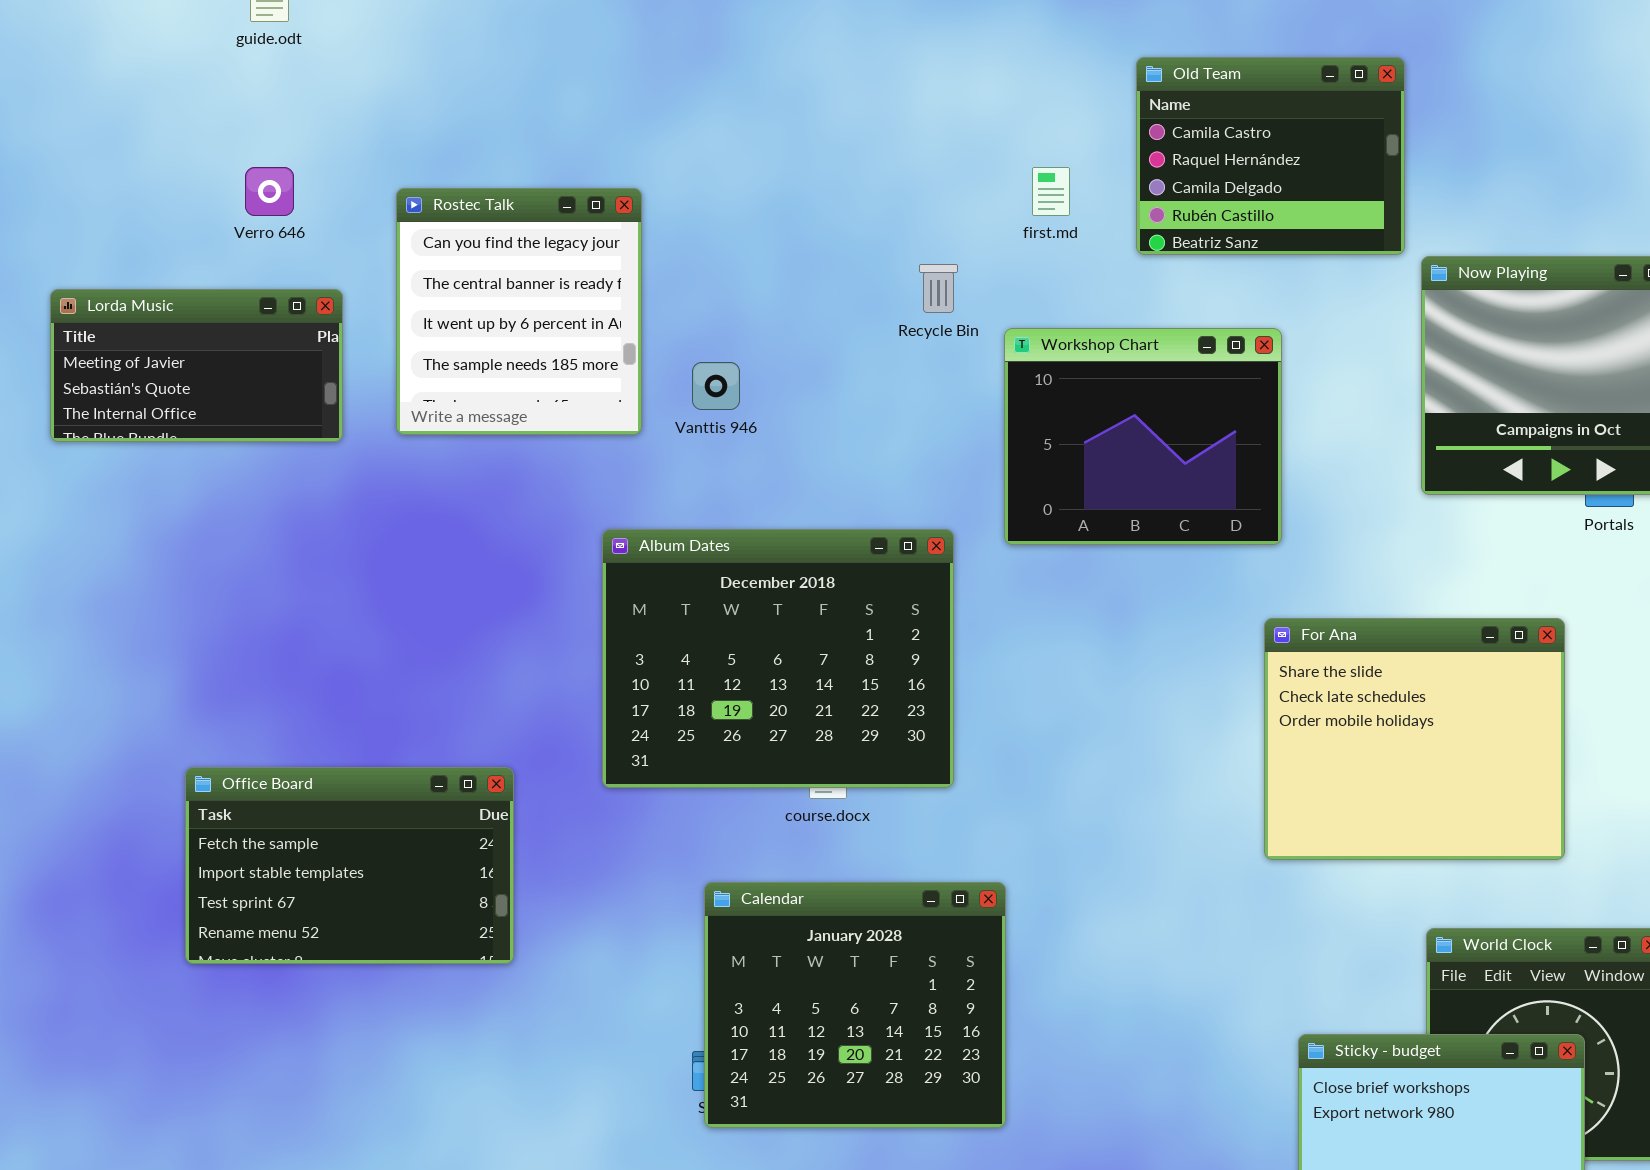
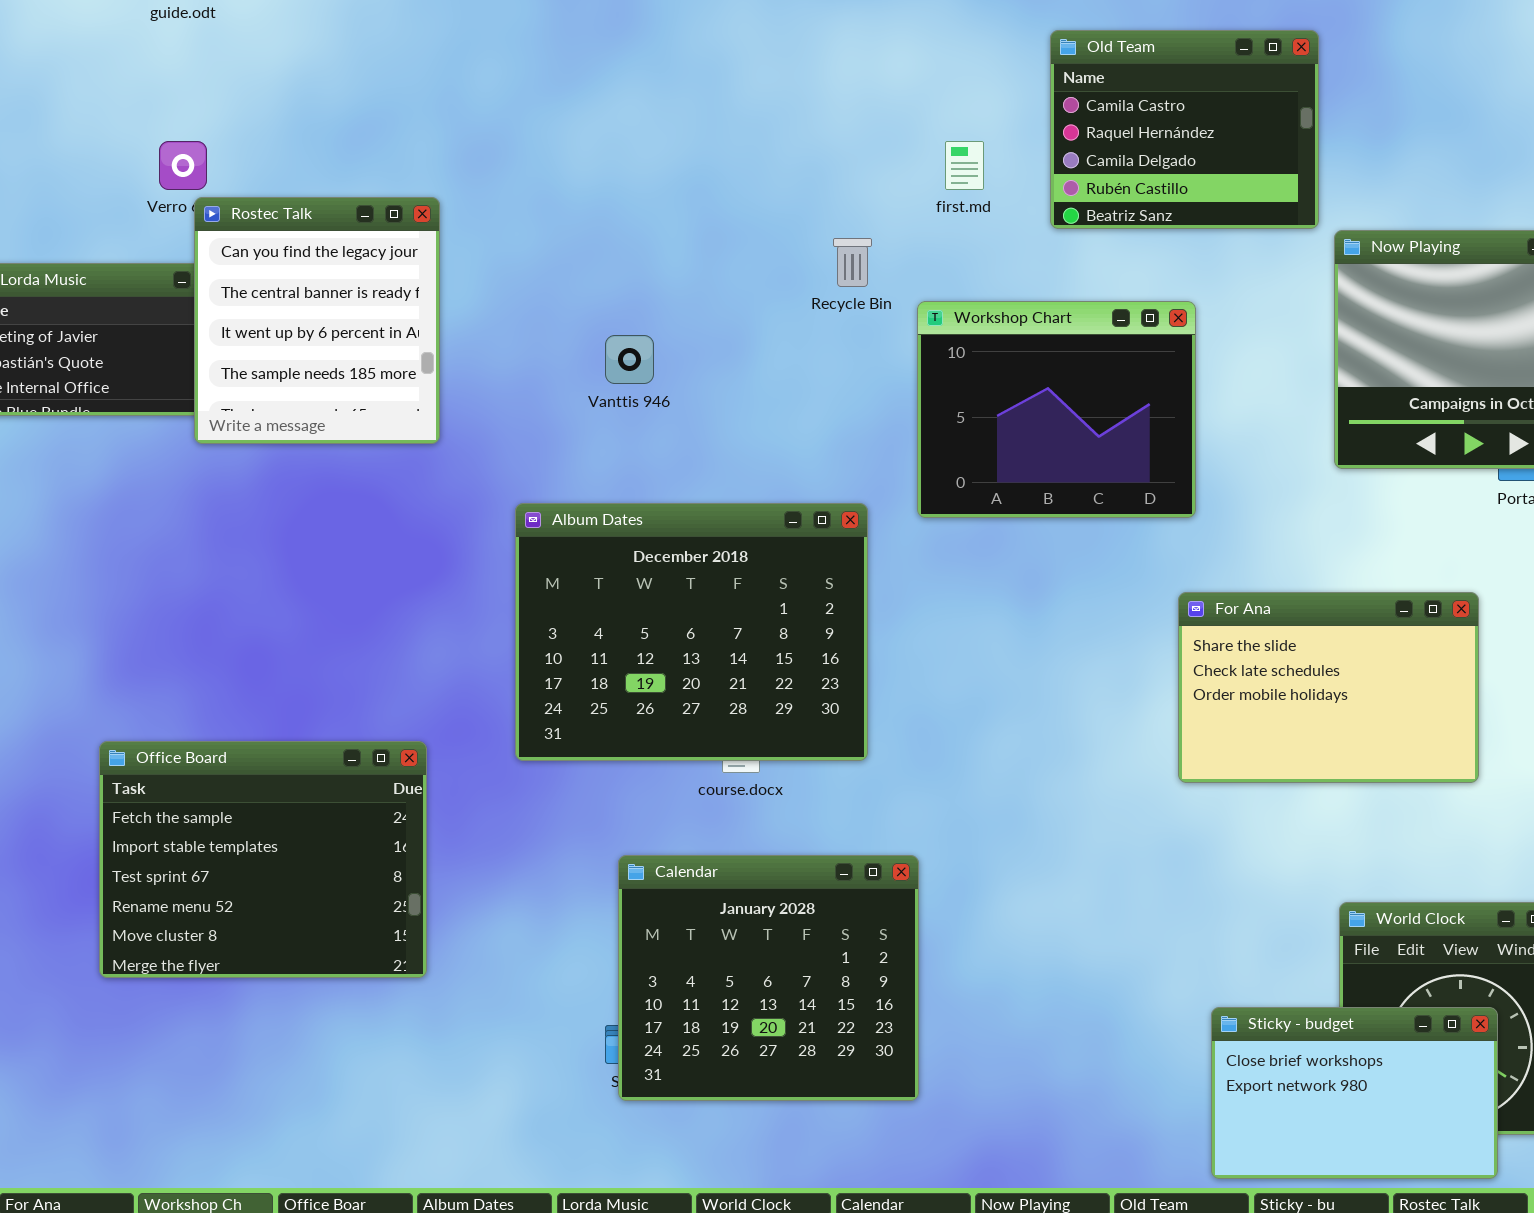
Rostec Talk: [396,188,642,435] -> [194,197,440,444], moved
For Ana: [1264,618,1565,860] -> [1178,592,1479,783], resized
Office Board: [185,767,514,964] -> [99,741,427,978], resized

